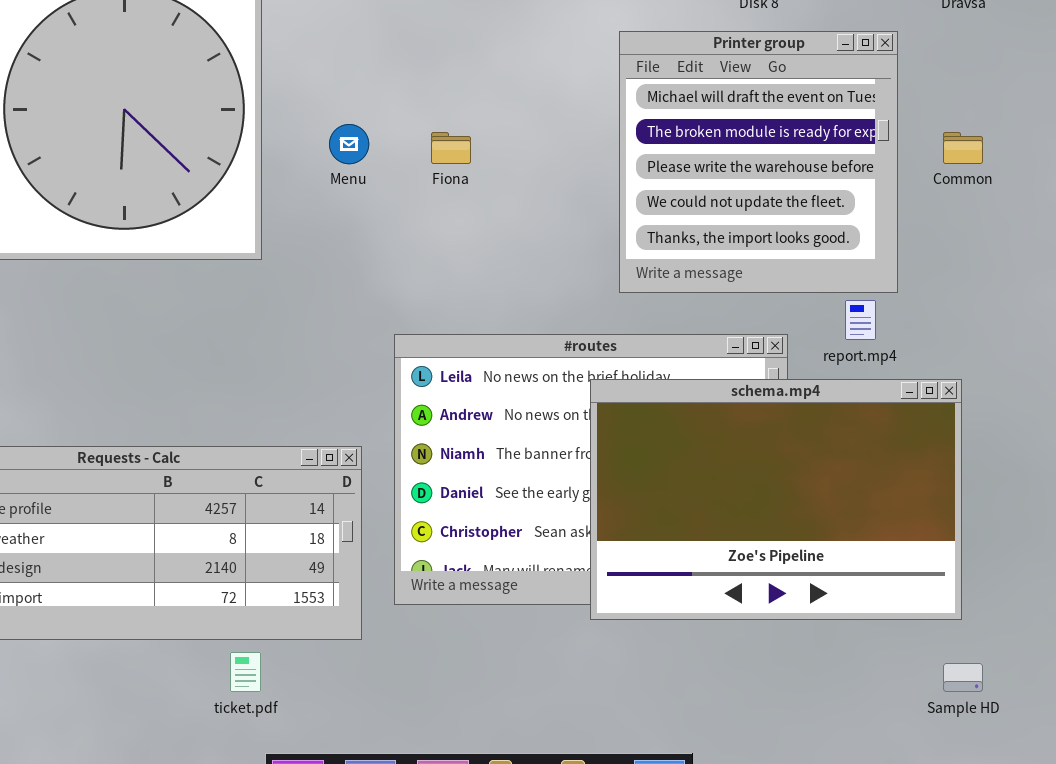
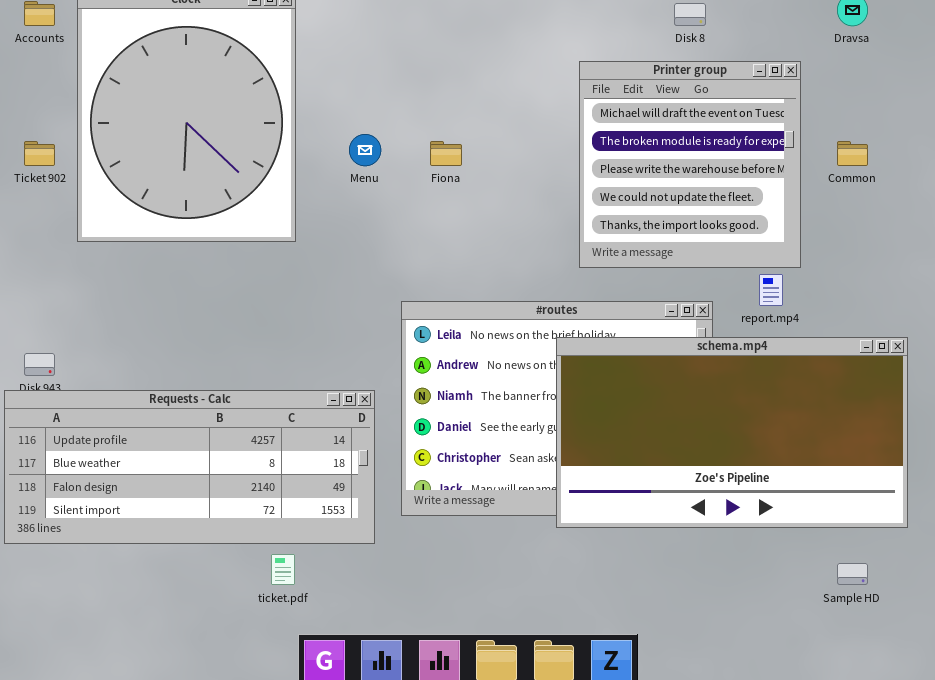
schema.mp4: [590,379,962,620] -> [556,337,908,528], resized

